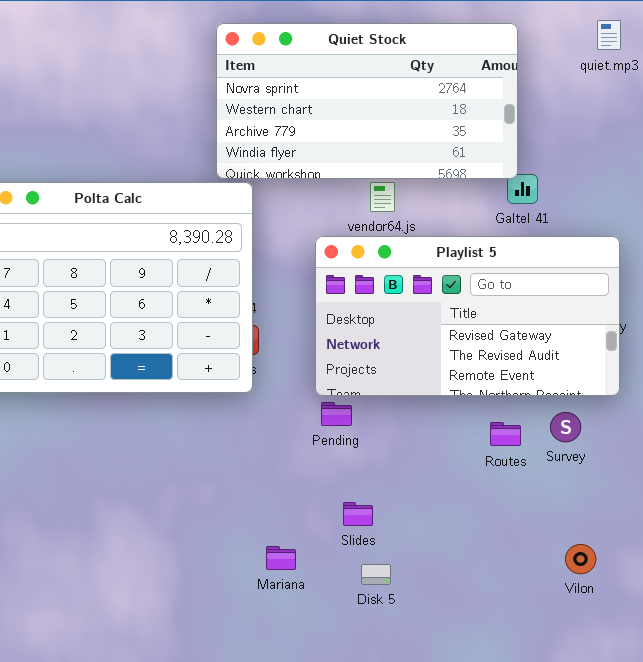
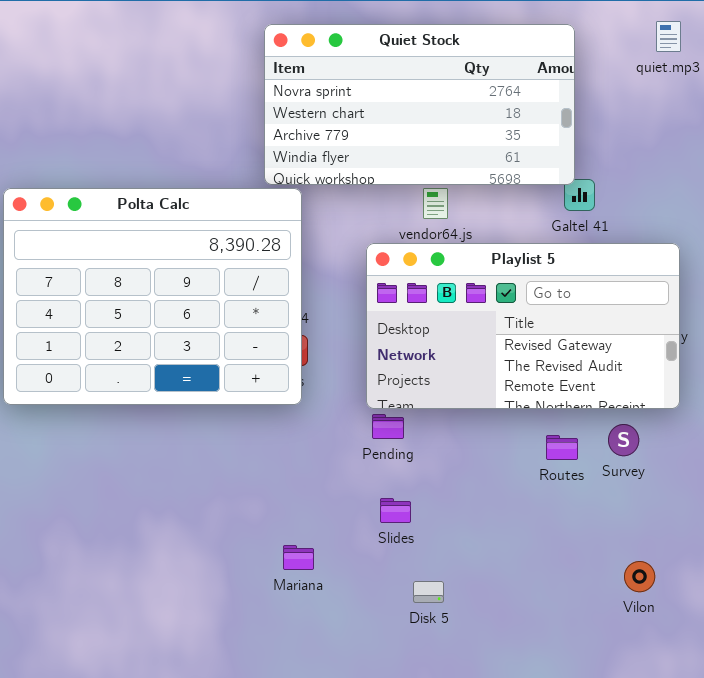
Slides: [343,502,373,526] -> [380,498,411,523], moved
Mariana: [266,546,296,570] -> [283,545,314,570], moved

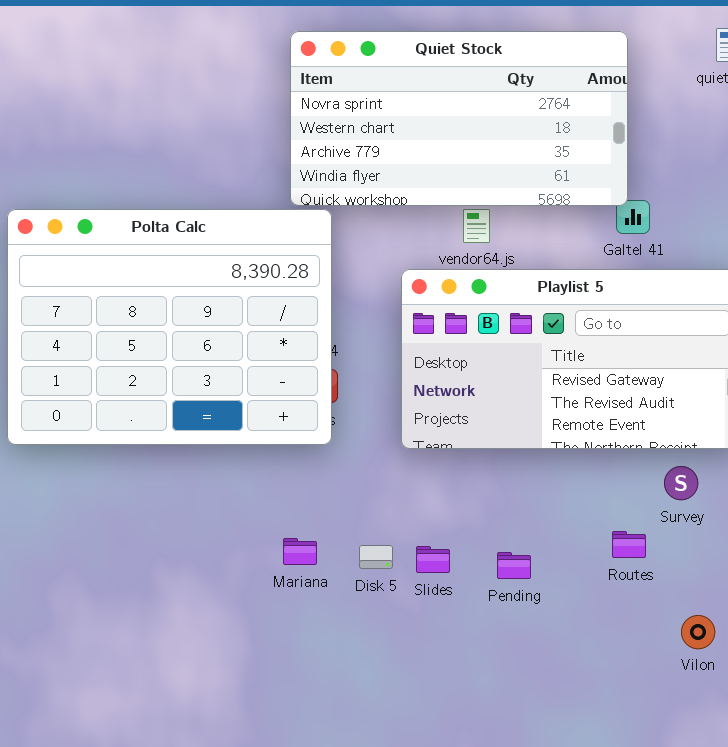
Pending: [372,414,404,439] -> [497,552,531,579], moved
Routes: [546,435,578,460] -> [612,531,646,558], moved
Mariana: [283,545,314,570] -> [283,538,317,565], moved
Disk 5: [413,581,444,603] -> [359,545,393,569], moved

